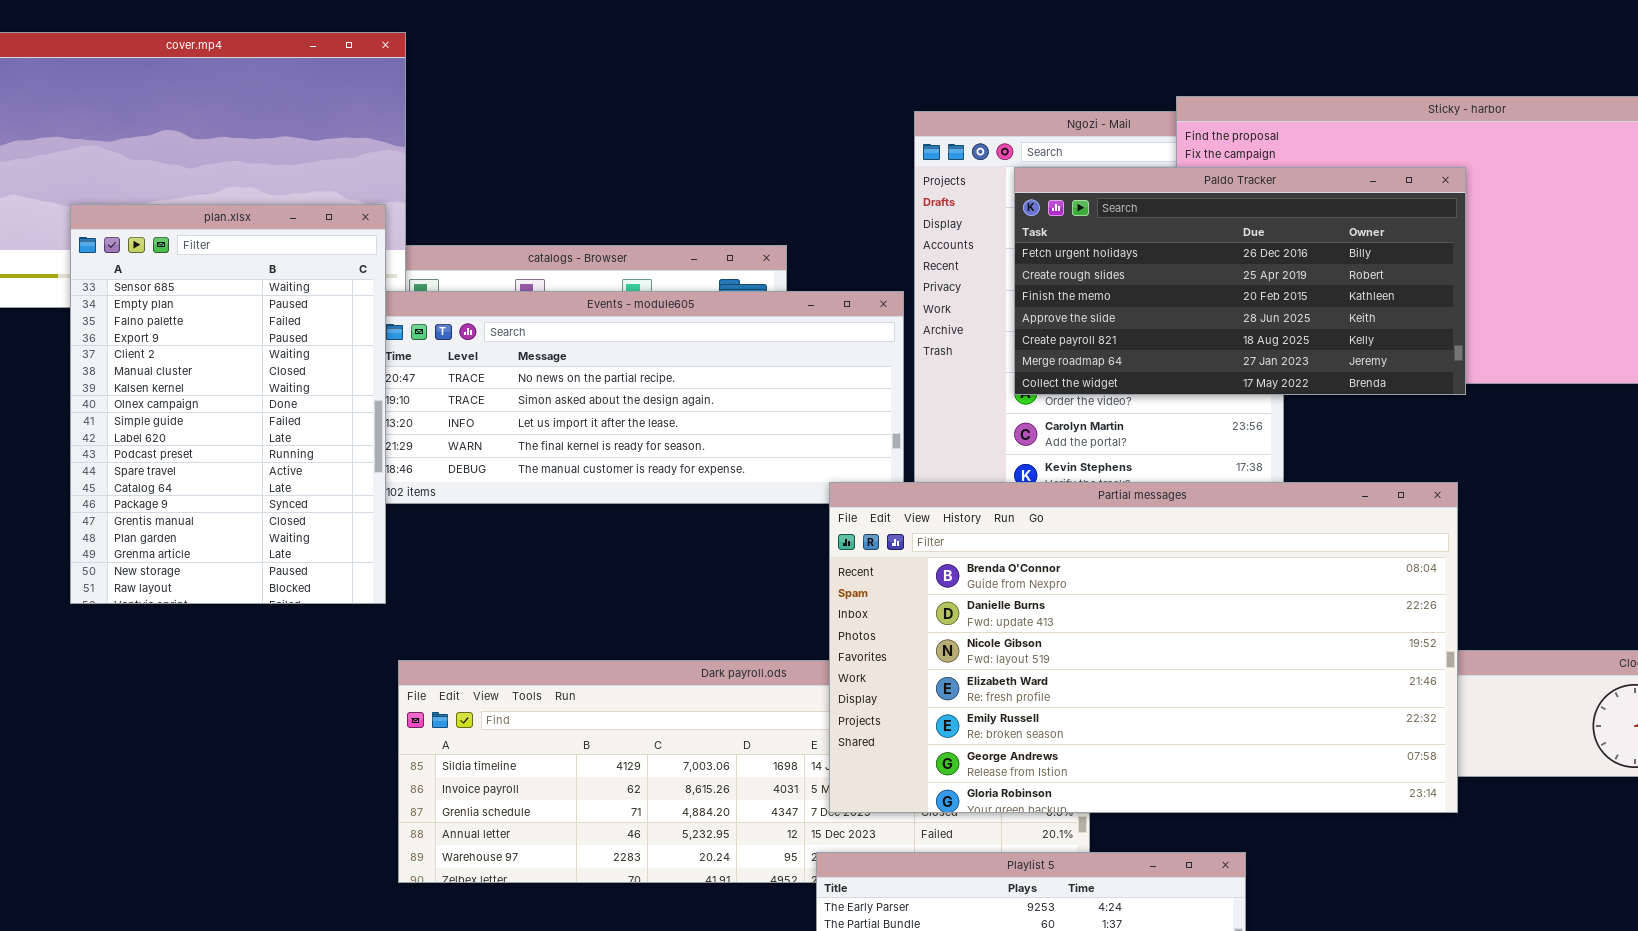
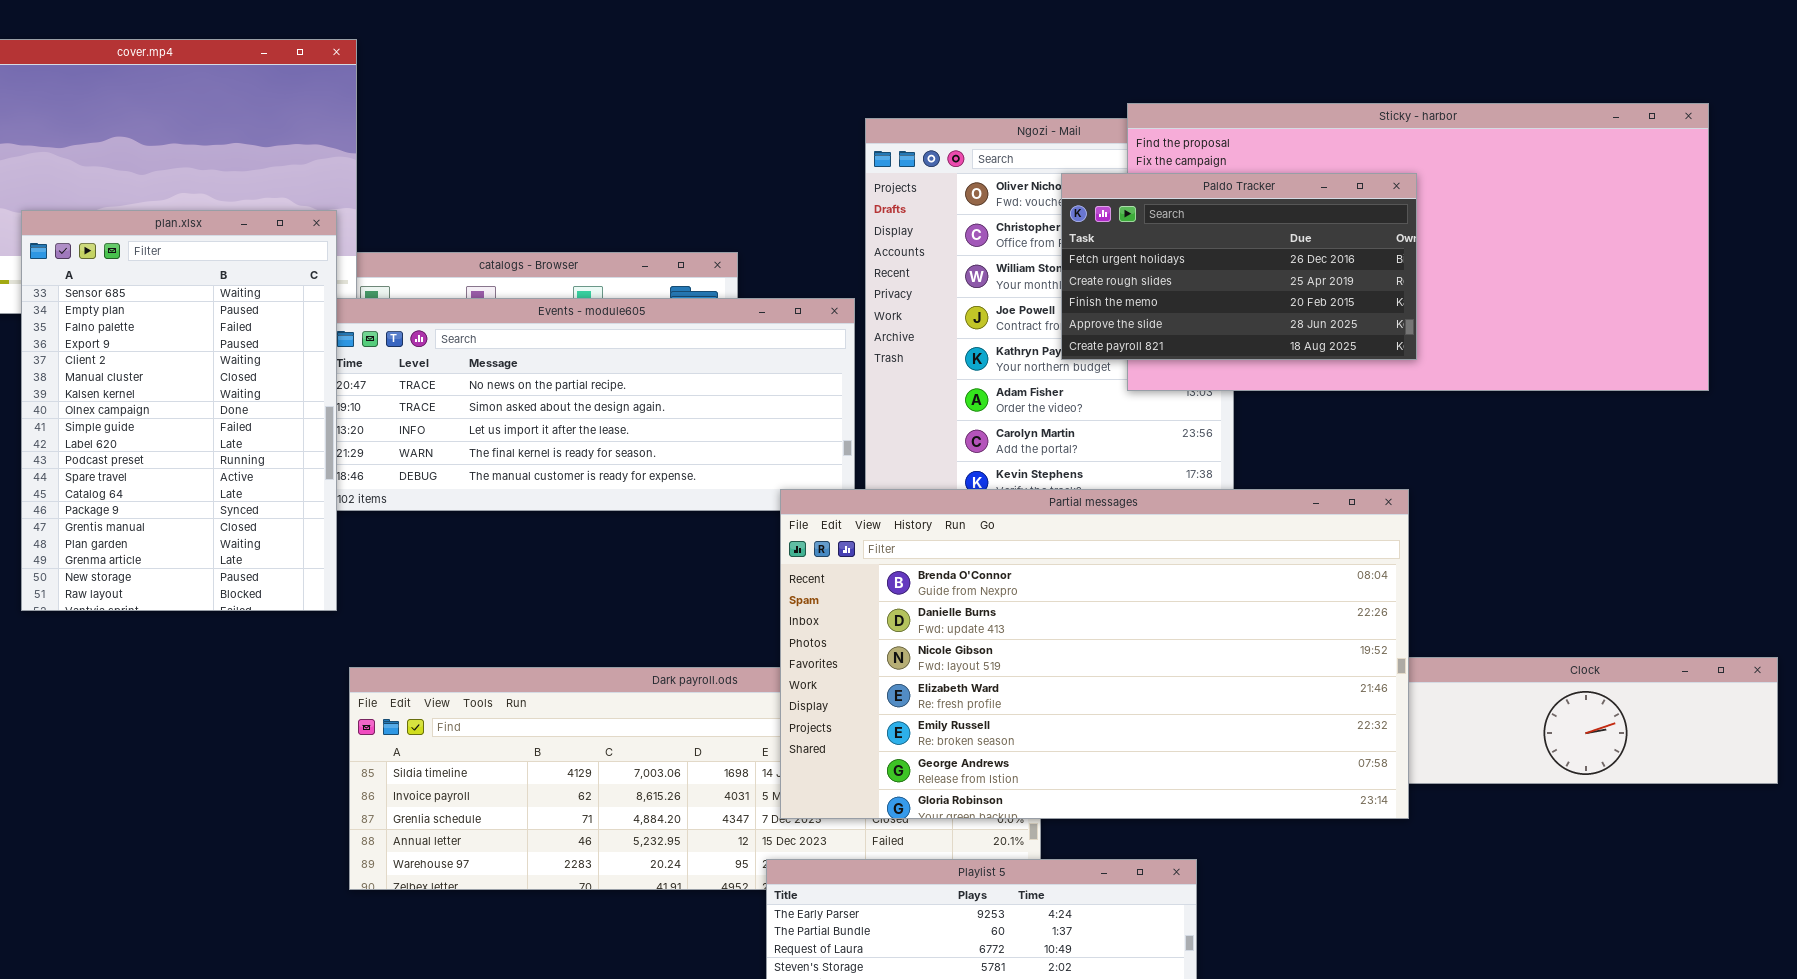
Paldo Tracker: [1014,167,1466,395] -> [1061,173,1417,360], resized

